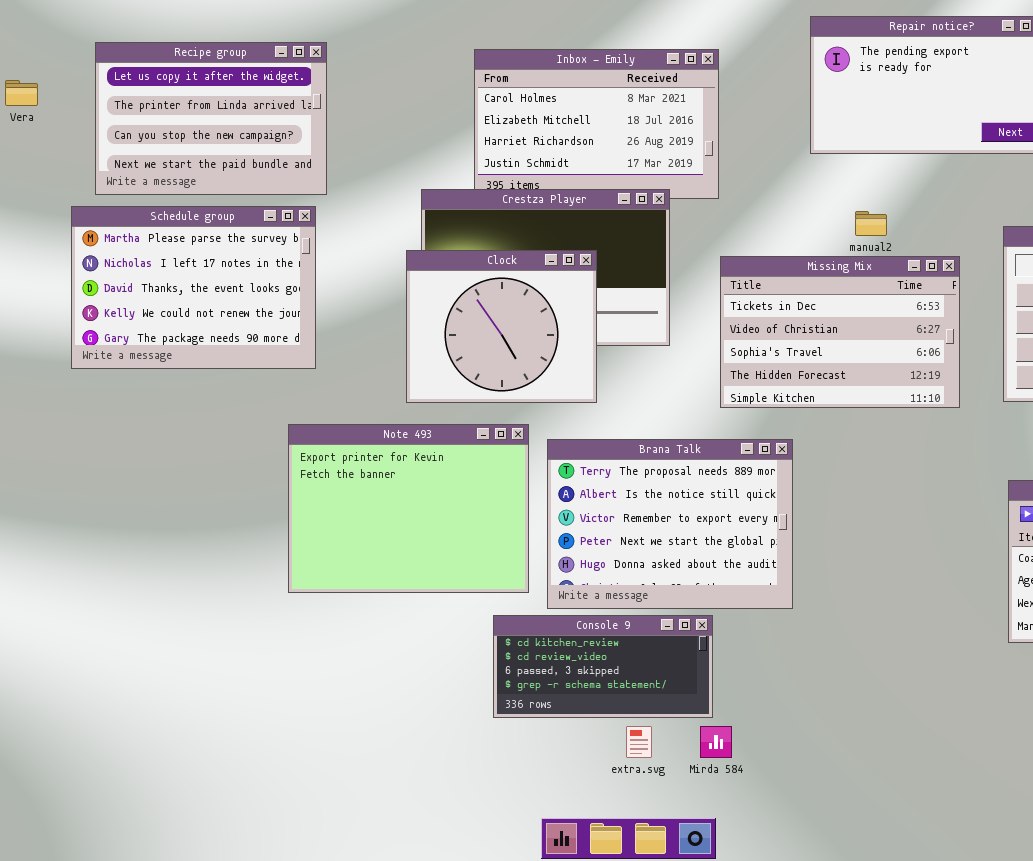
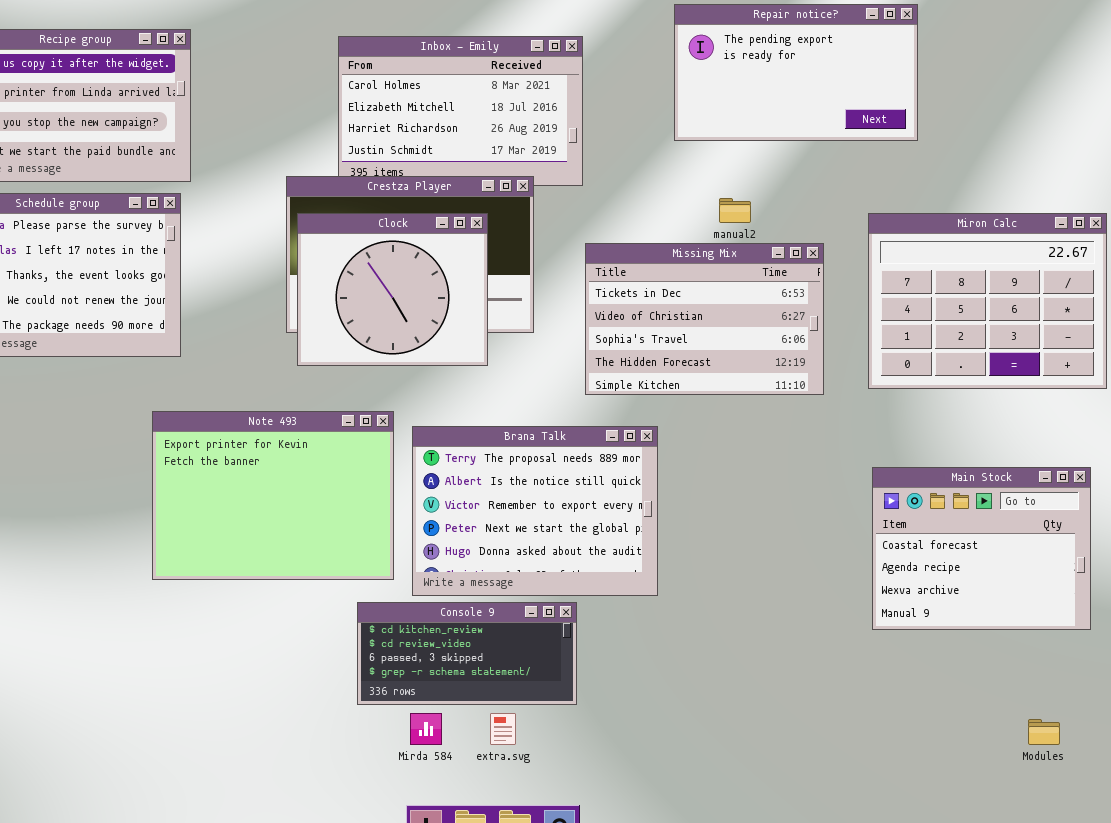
Clock: [406,250,597,403] -> [297,213,488,366], moved
Mirda 584: [700,726,732,758] -> [410,713,442,745], moved

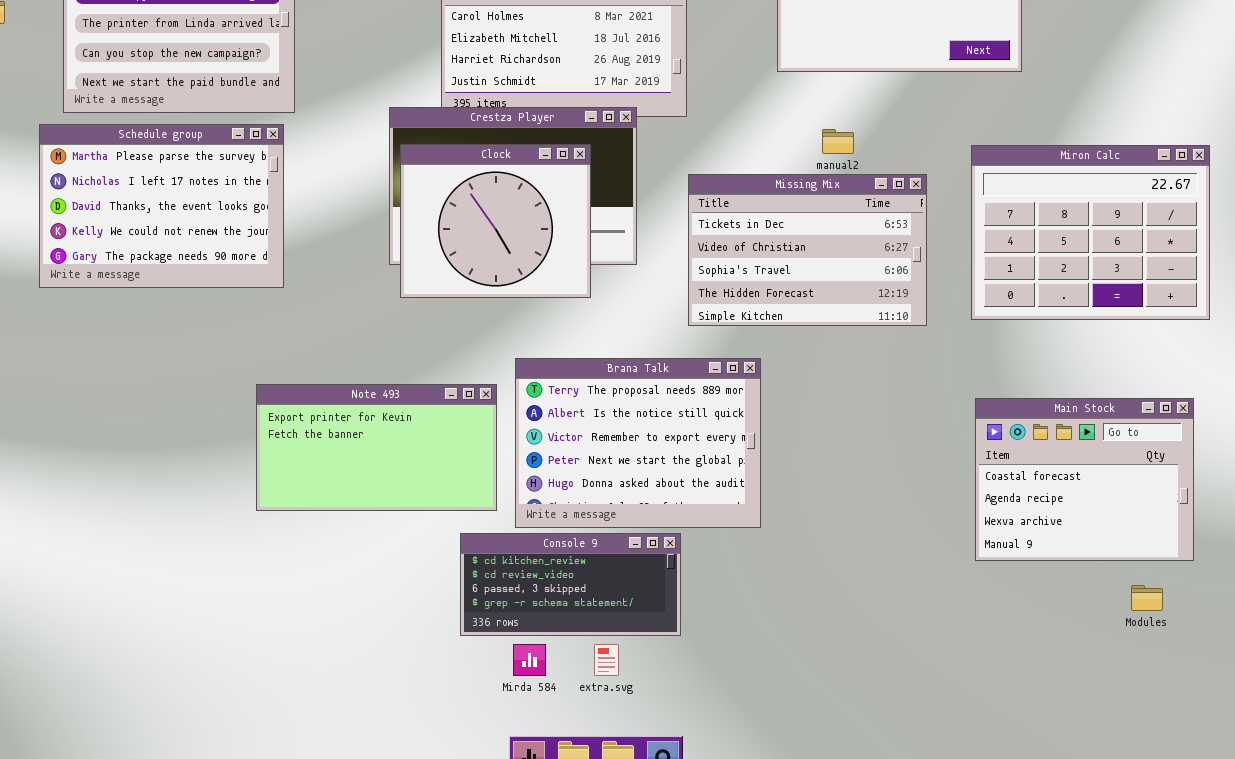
Note 493: [152,411,394,580] -> [256,384,497,511], resized
Modules: [1028,719,1060,745] -> [1131,585,1163,611], moved

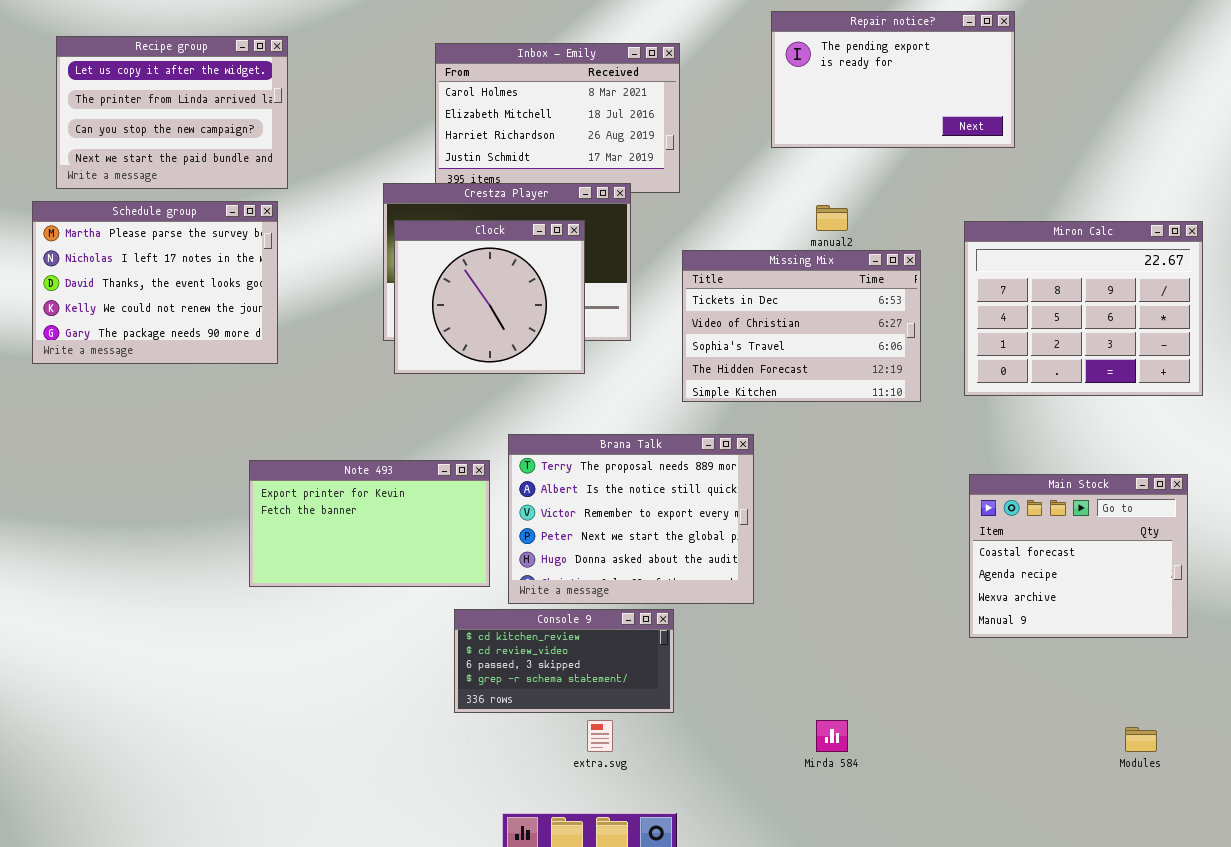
Modules: [1131,585,1163,611] -> [1125,727,1157,752], moved
Mirda 584: [513,644,546,676] -> [816,720,848,752], moved

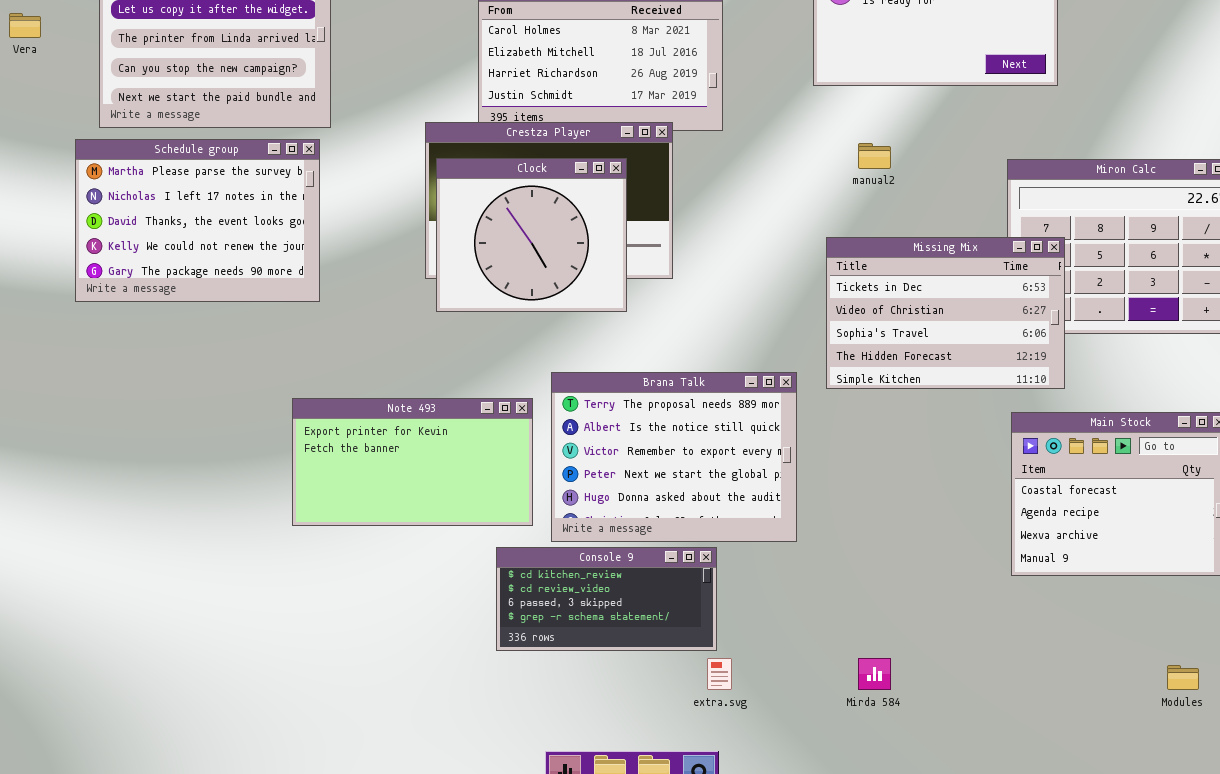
Missing Mix: [682,250,921,402] -> [826,237,1065,389], moved
extra.svg: [587,720,613,752] -> [707,658,732,690], moved

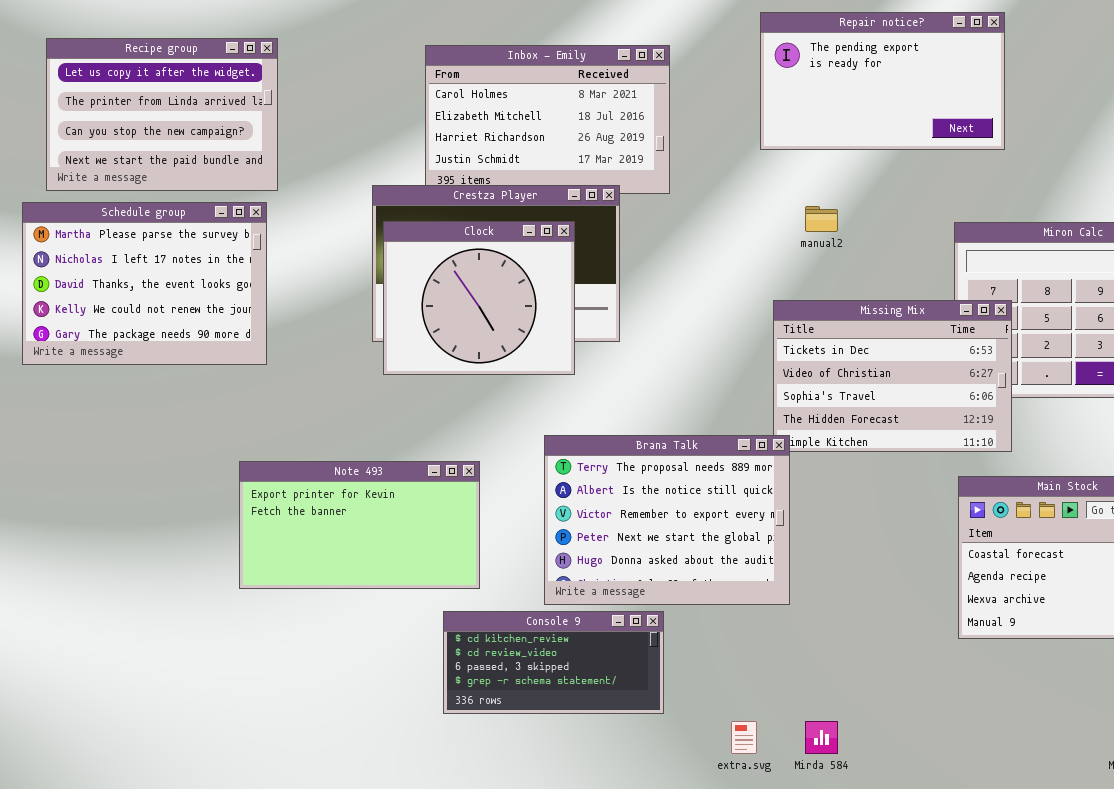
Brana Talk: [551,372,797,542] -> [544,435,790,605], moved
extra.svg: [707,658,732,690] -> [731,721,757,754], moved

